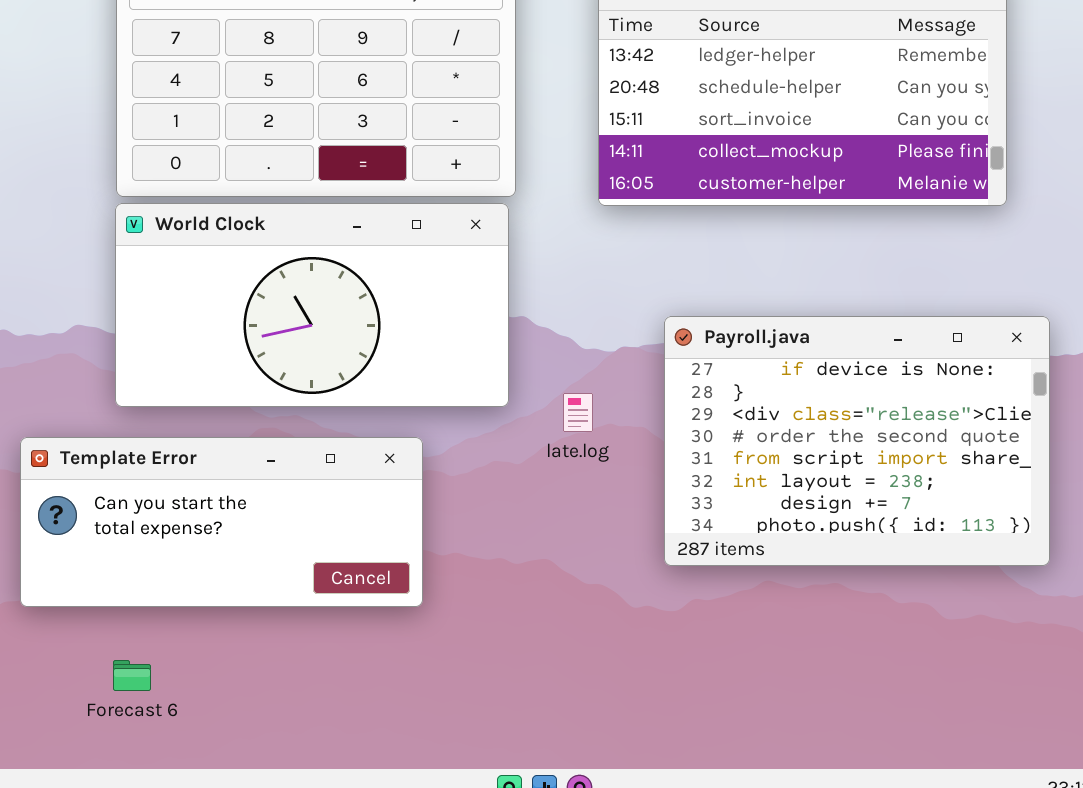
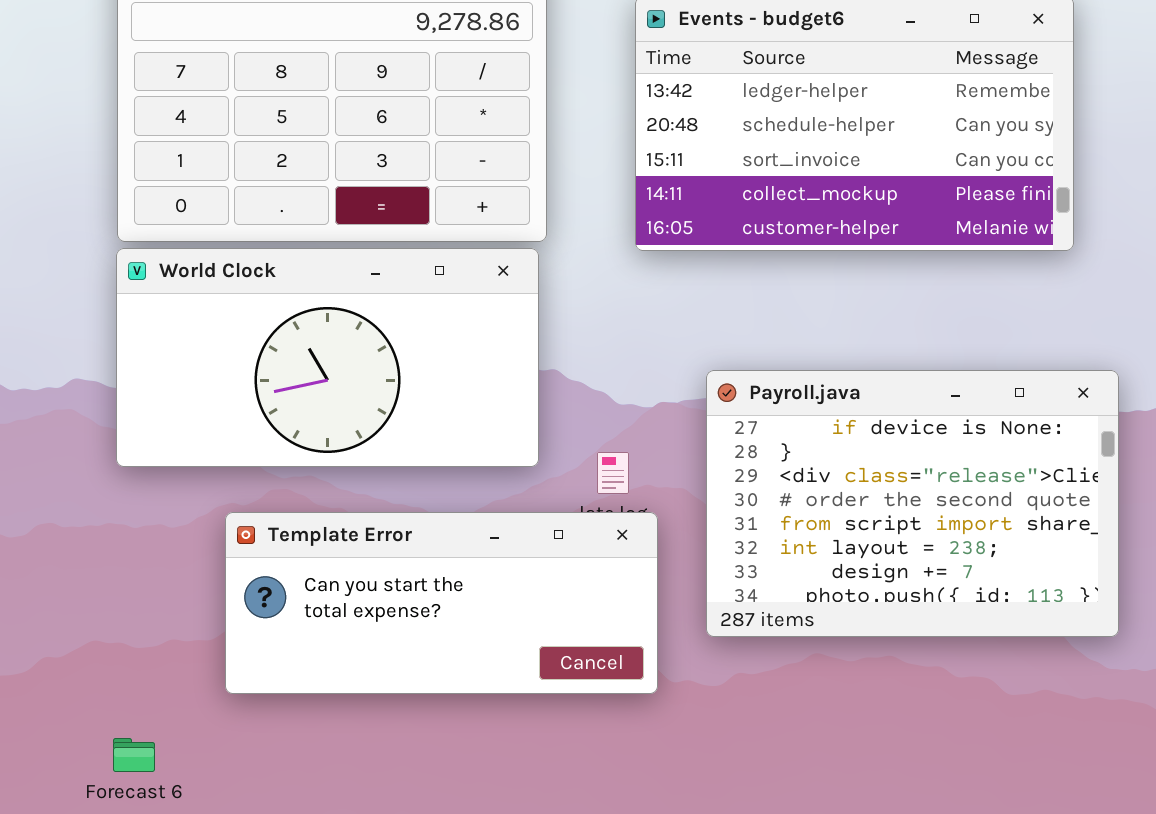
Template Error: [20,437,423,607] -> [225,512,658,694], moved

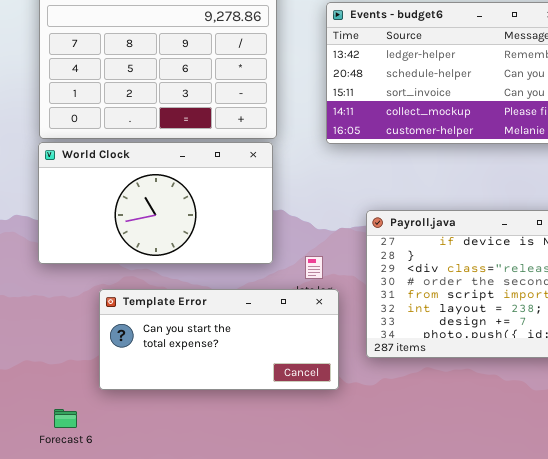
Forecast 6: [113,738,155,772] -> [54,409,77,428], moved

